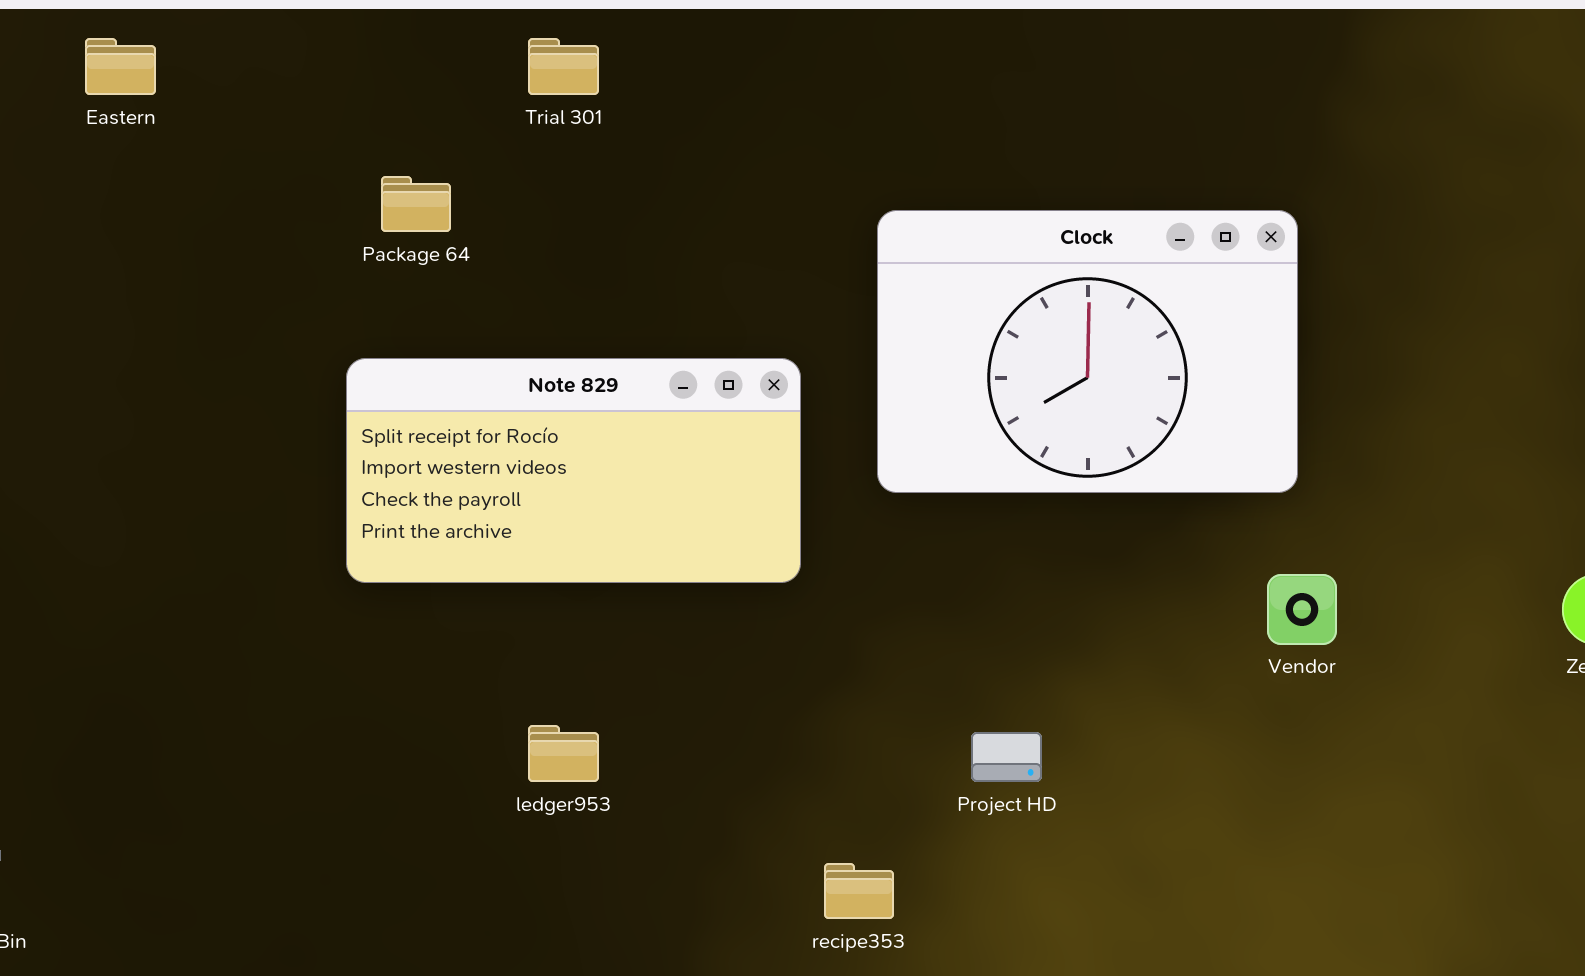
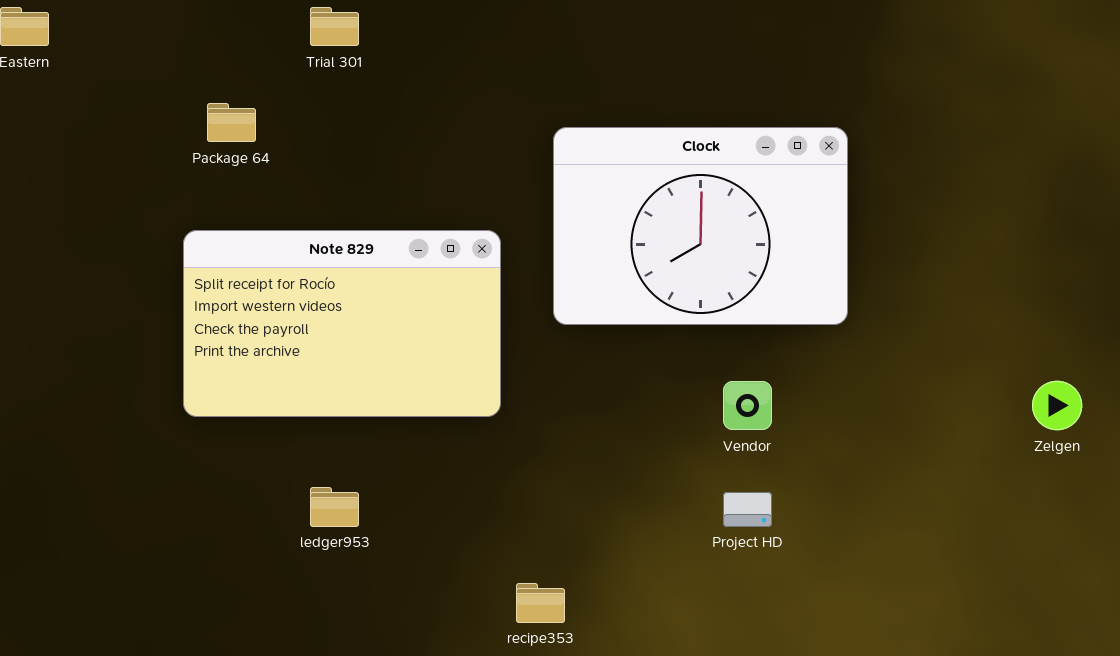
Note 829: [346,358,801,583] -> [183,230,501,417], resized
Vendor: [1267,574,1337,645] -> [723,381,772,430], moved
Project HD: [971,732,1042,782] -> [723,492,772,527], moved

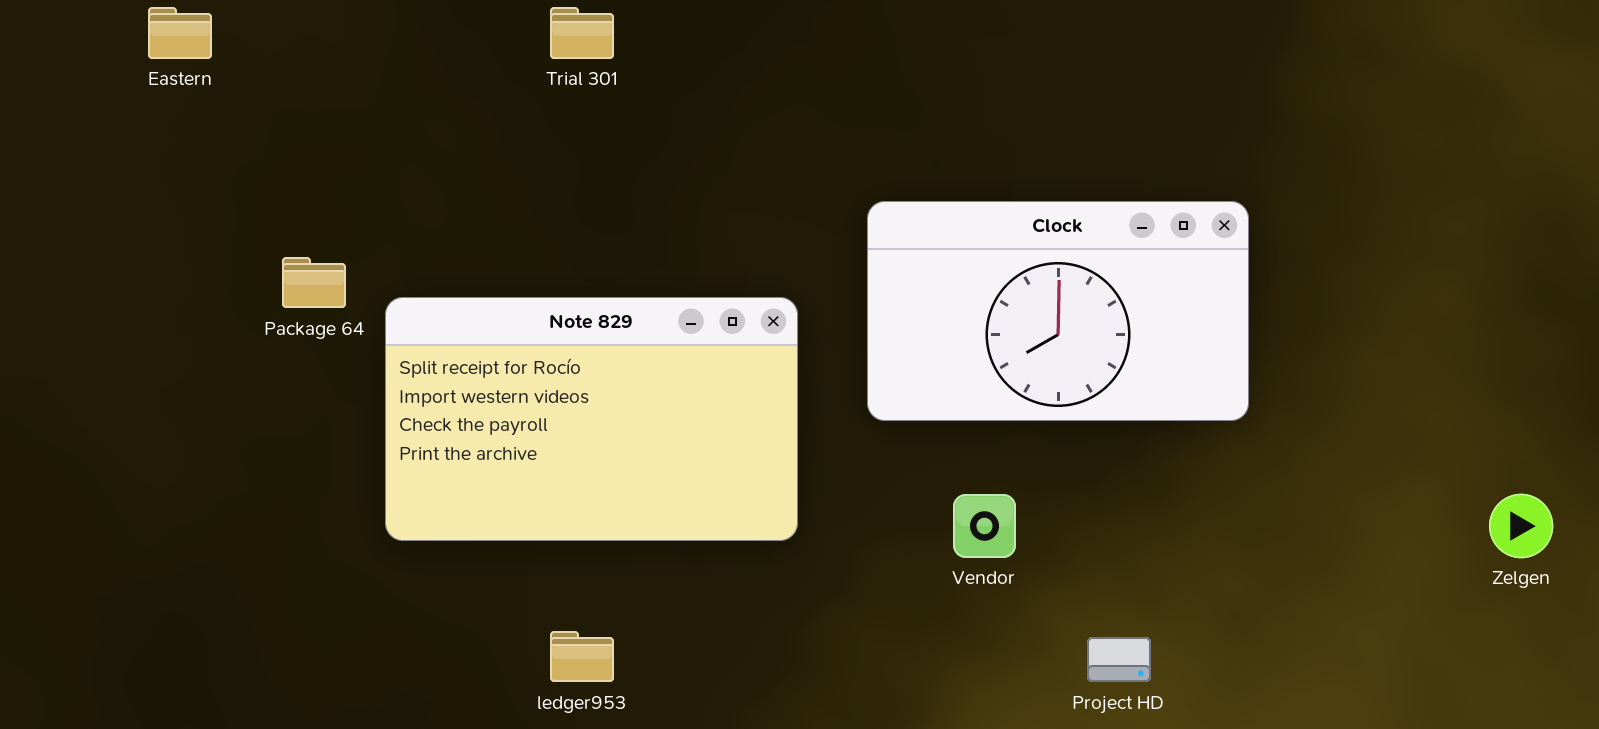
Package 64: [207,103,256,142] -> [282,257,346,308], moved
Clock: [553,127,848,325] -> [867,201,1249,421], resized
Vendor: [723,381,772,430] -> [953,494,1016,558], moved

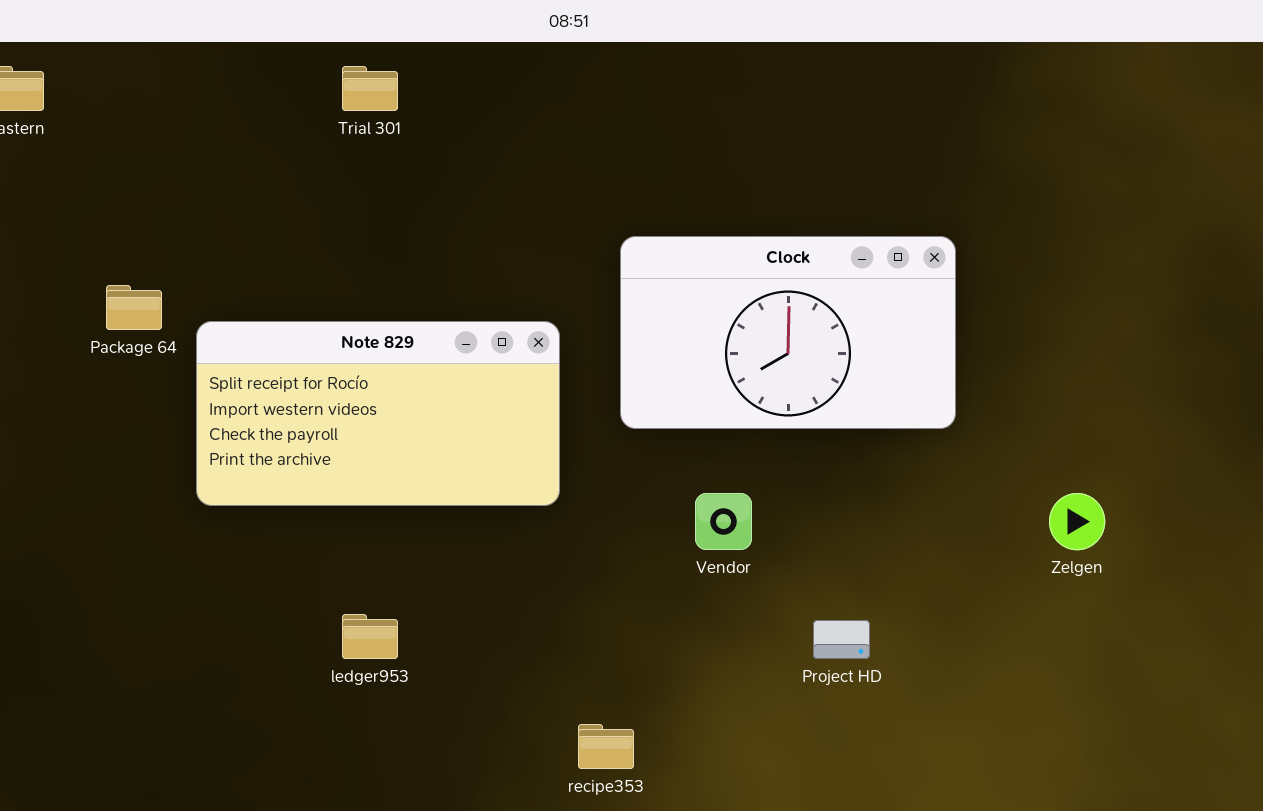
Note 829: [385,297,798,541] -> [196,321,560,506], resized
Zelgen: [1489,494,1553,558] -> [1049,493,1105,550], moved

